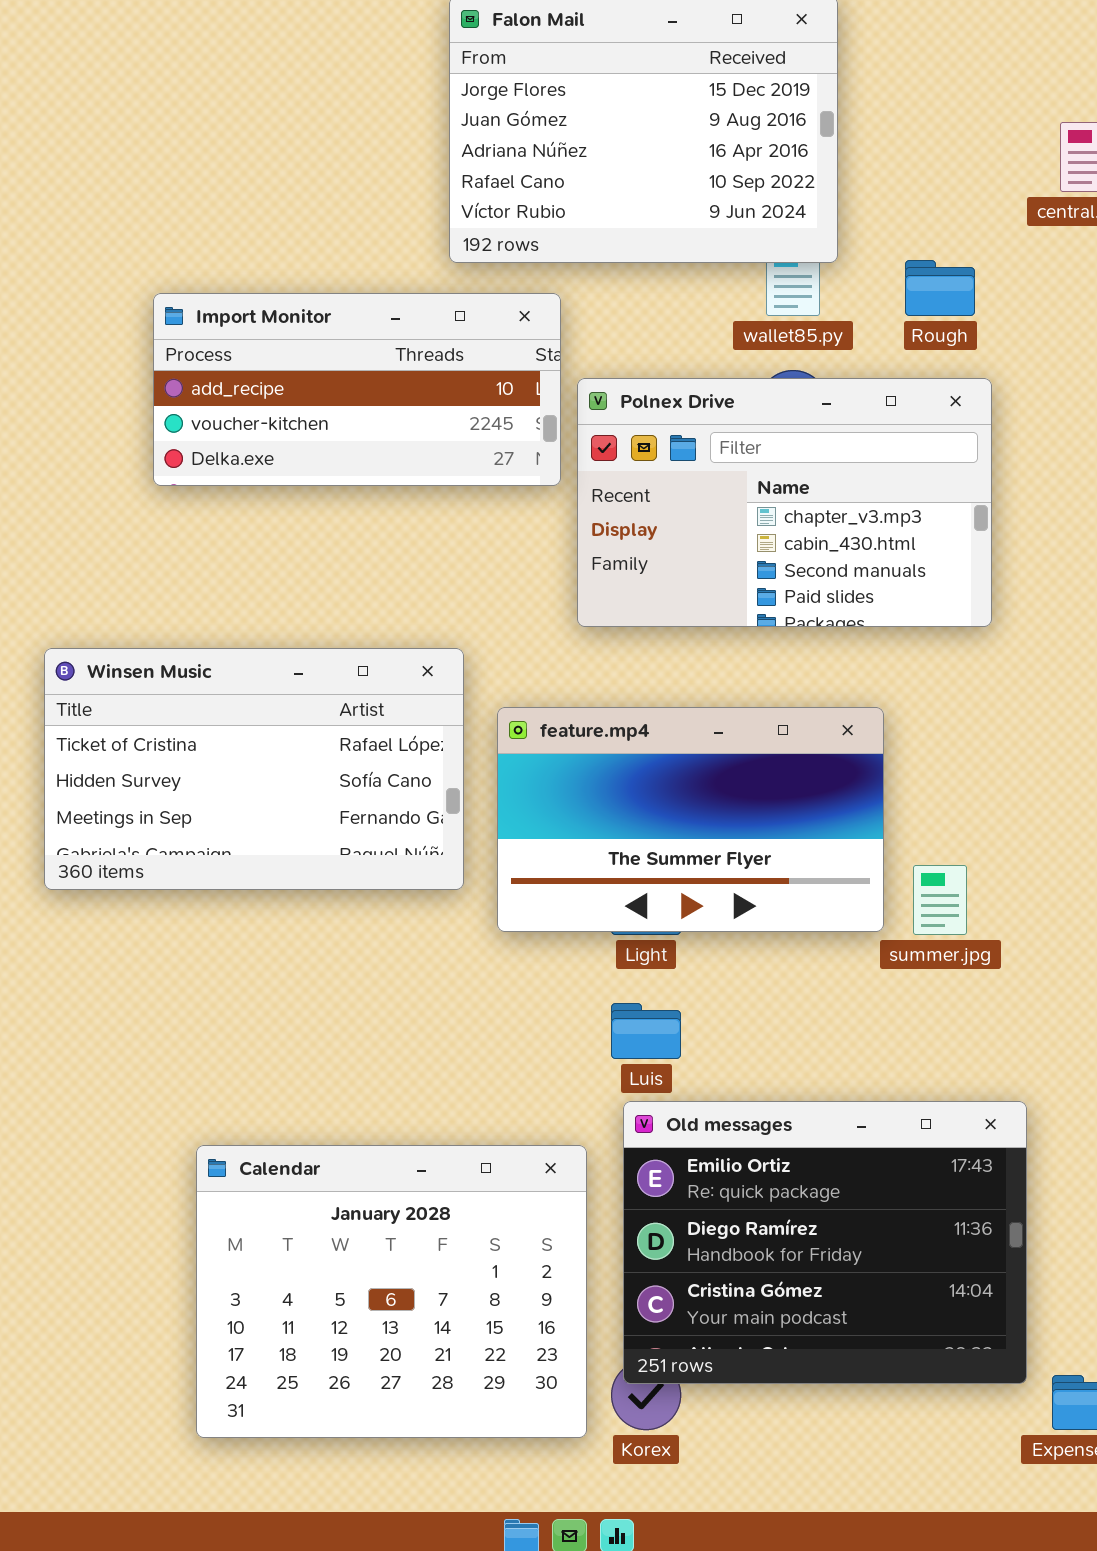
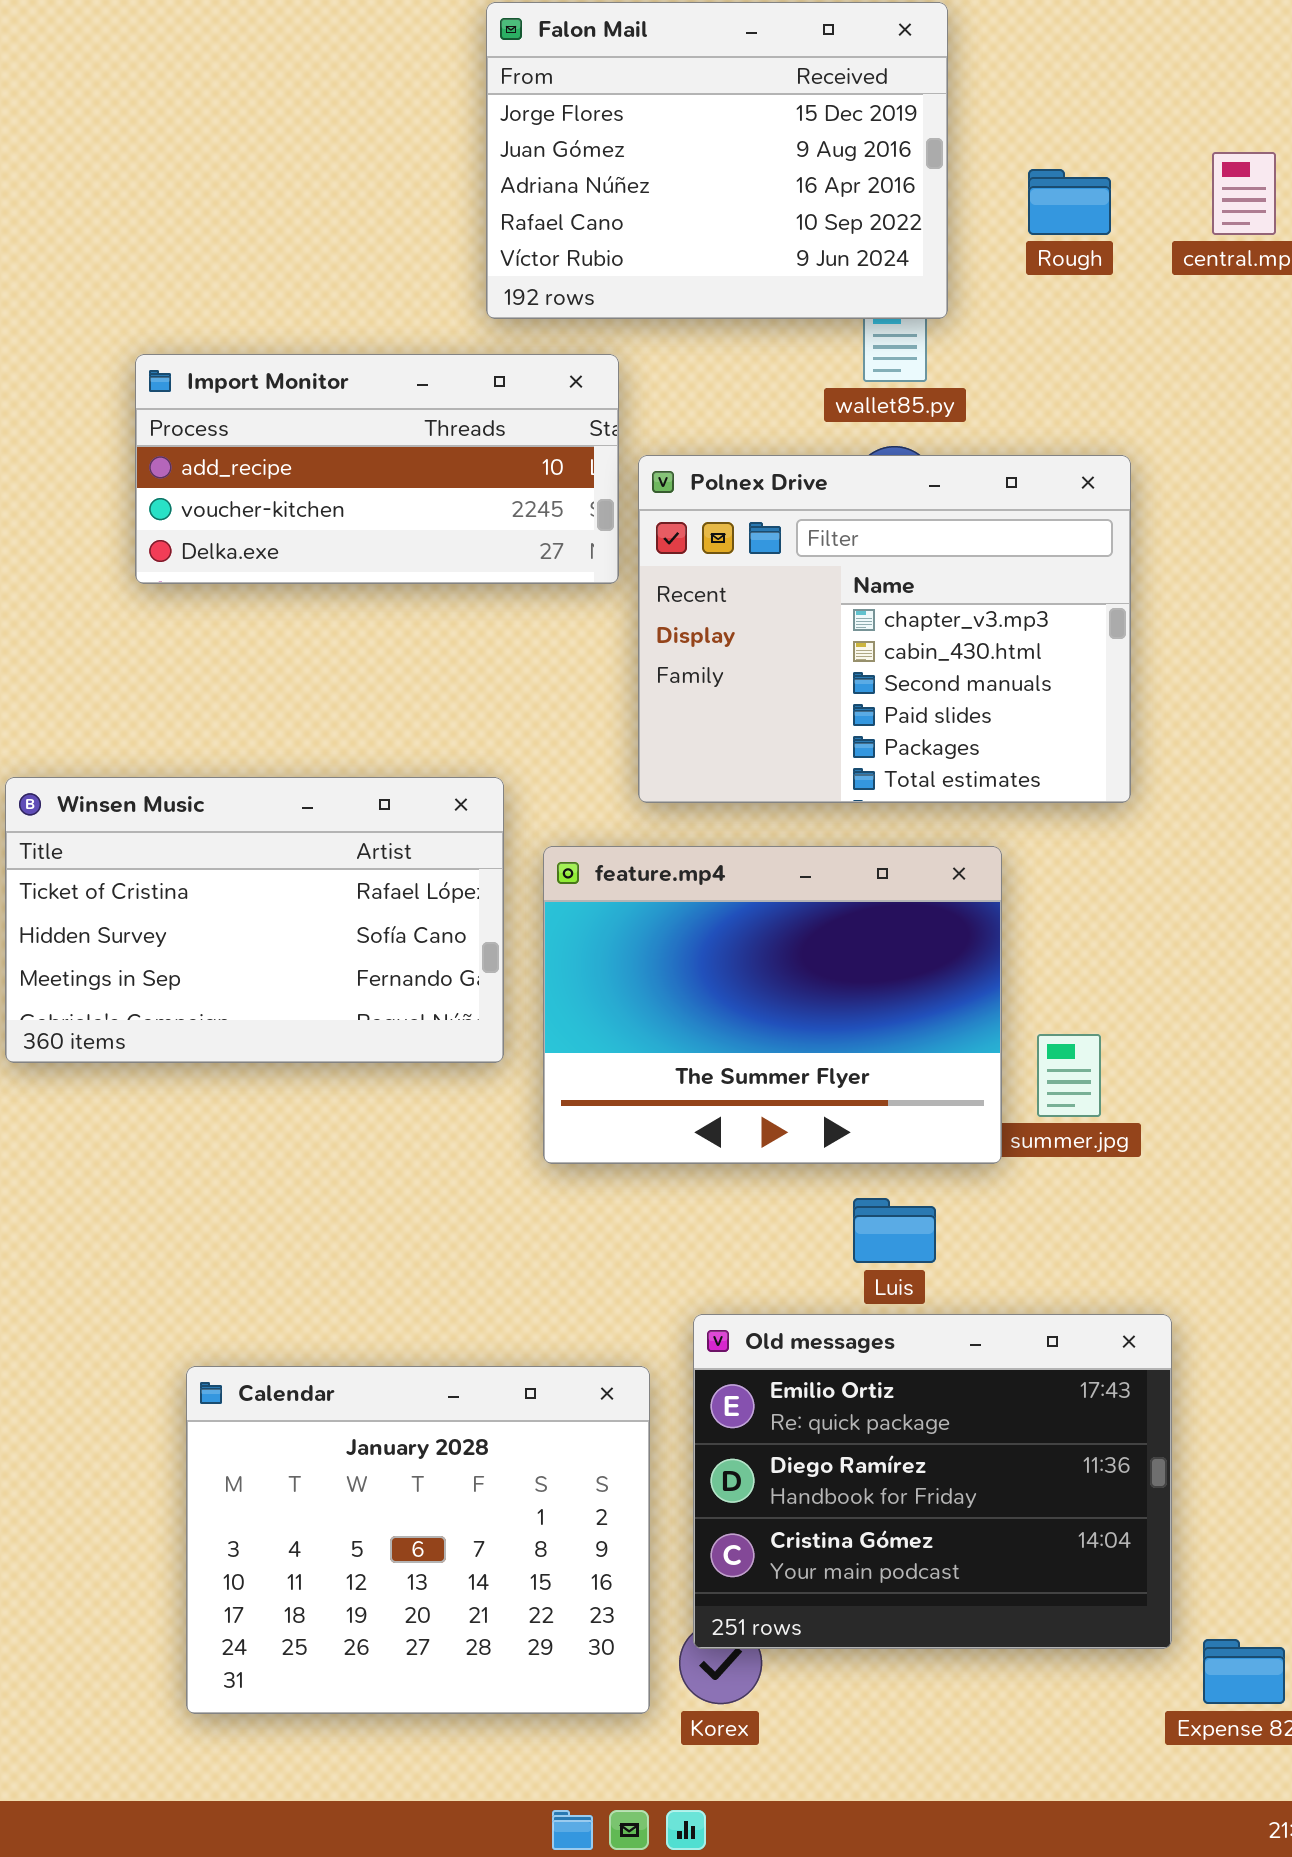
Rough: [905,260,975,316] -> [1028,169,1111,235], moved
Polnex Drive: [577,378,992,627] -> [638,455,1131,803], resized
feature.mp4: [497,707,884,932] -> [543,846,1002,1164], resized
Luis: [611,1003,681,1059] -> [853,1198,936,1263], moved

